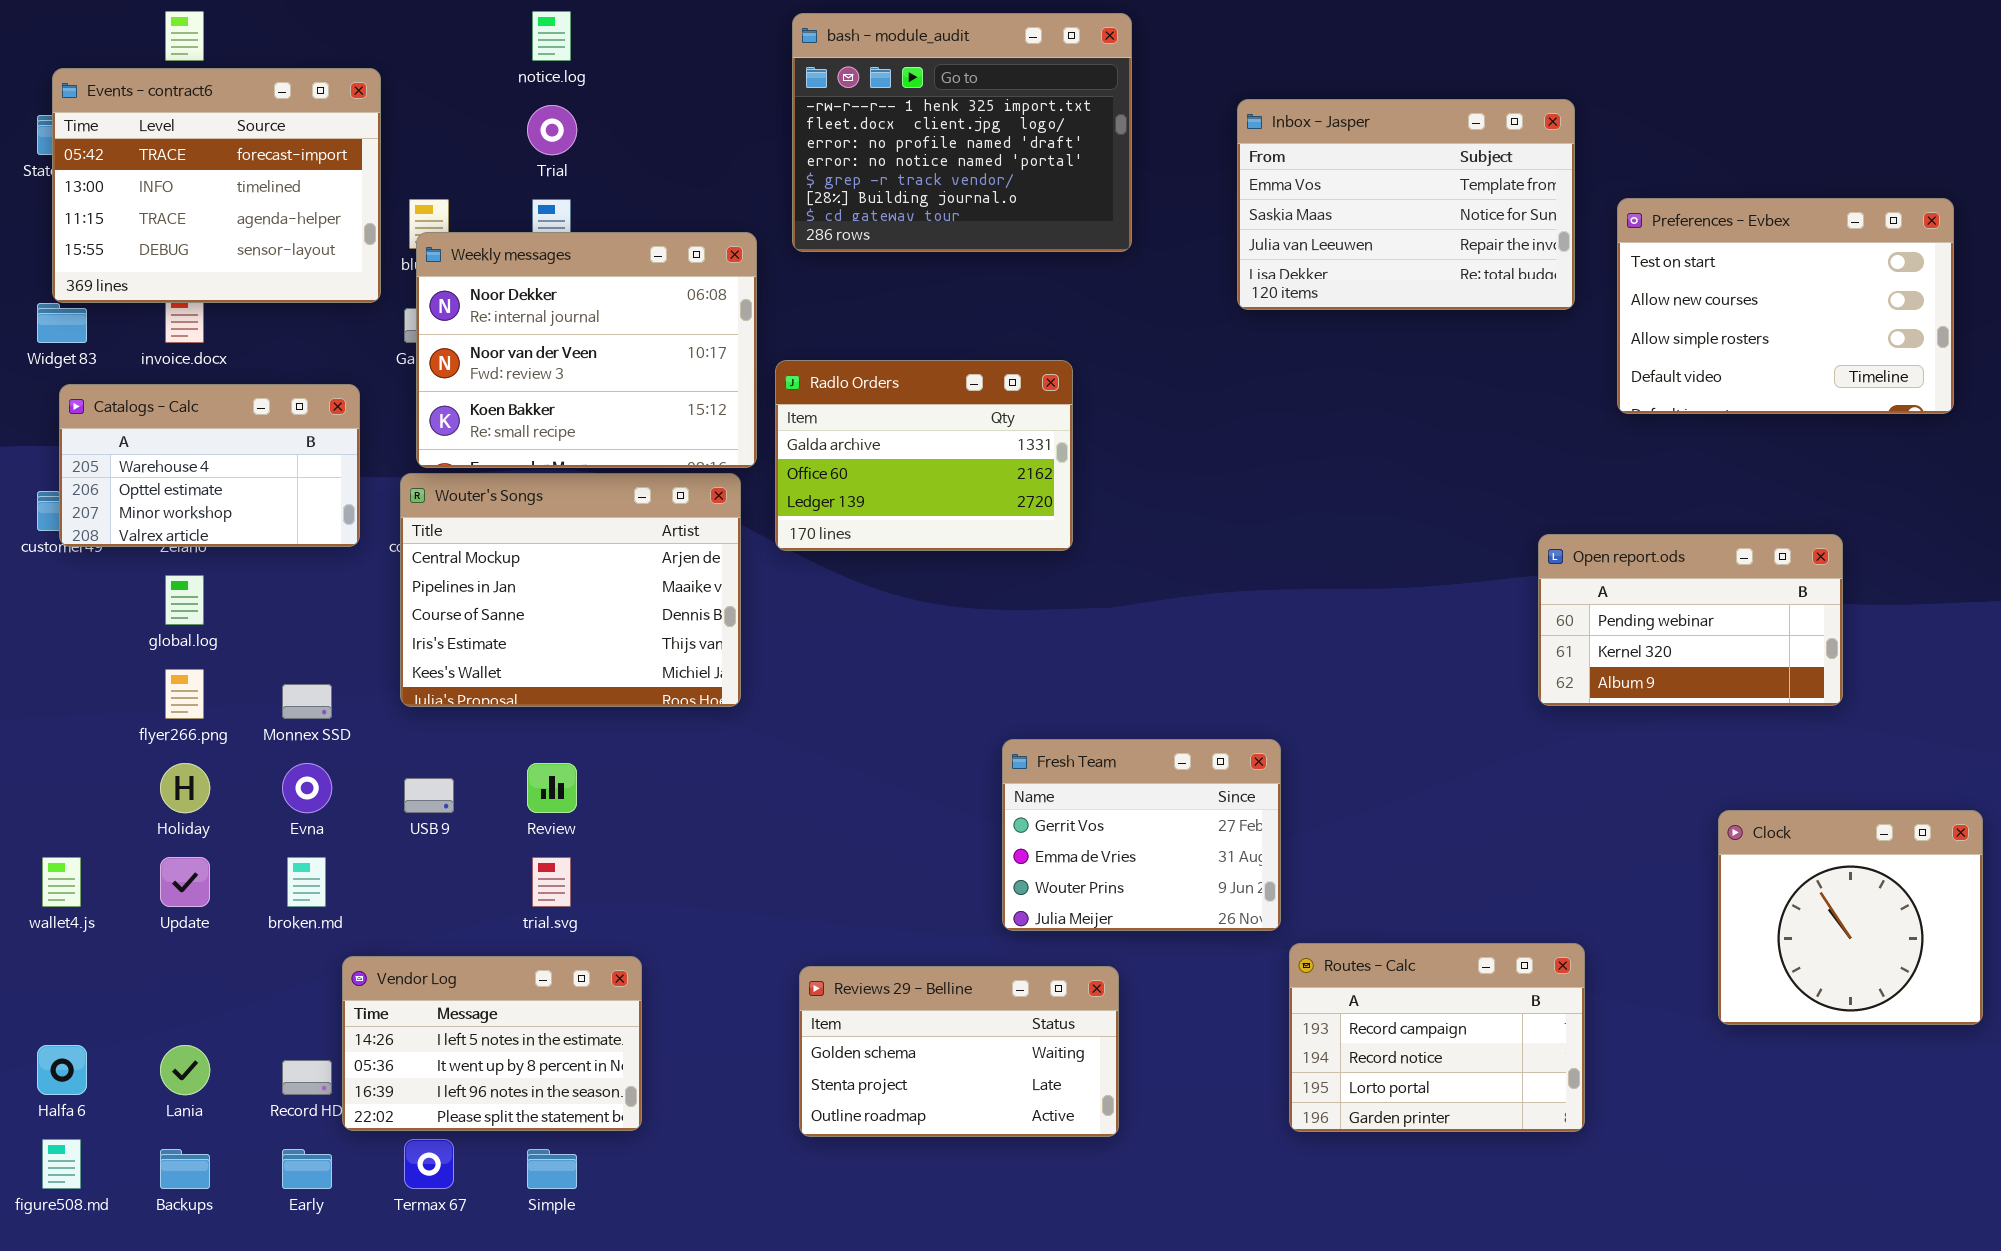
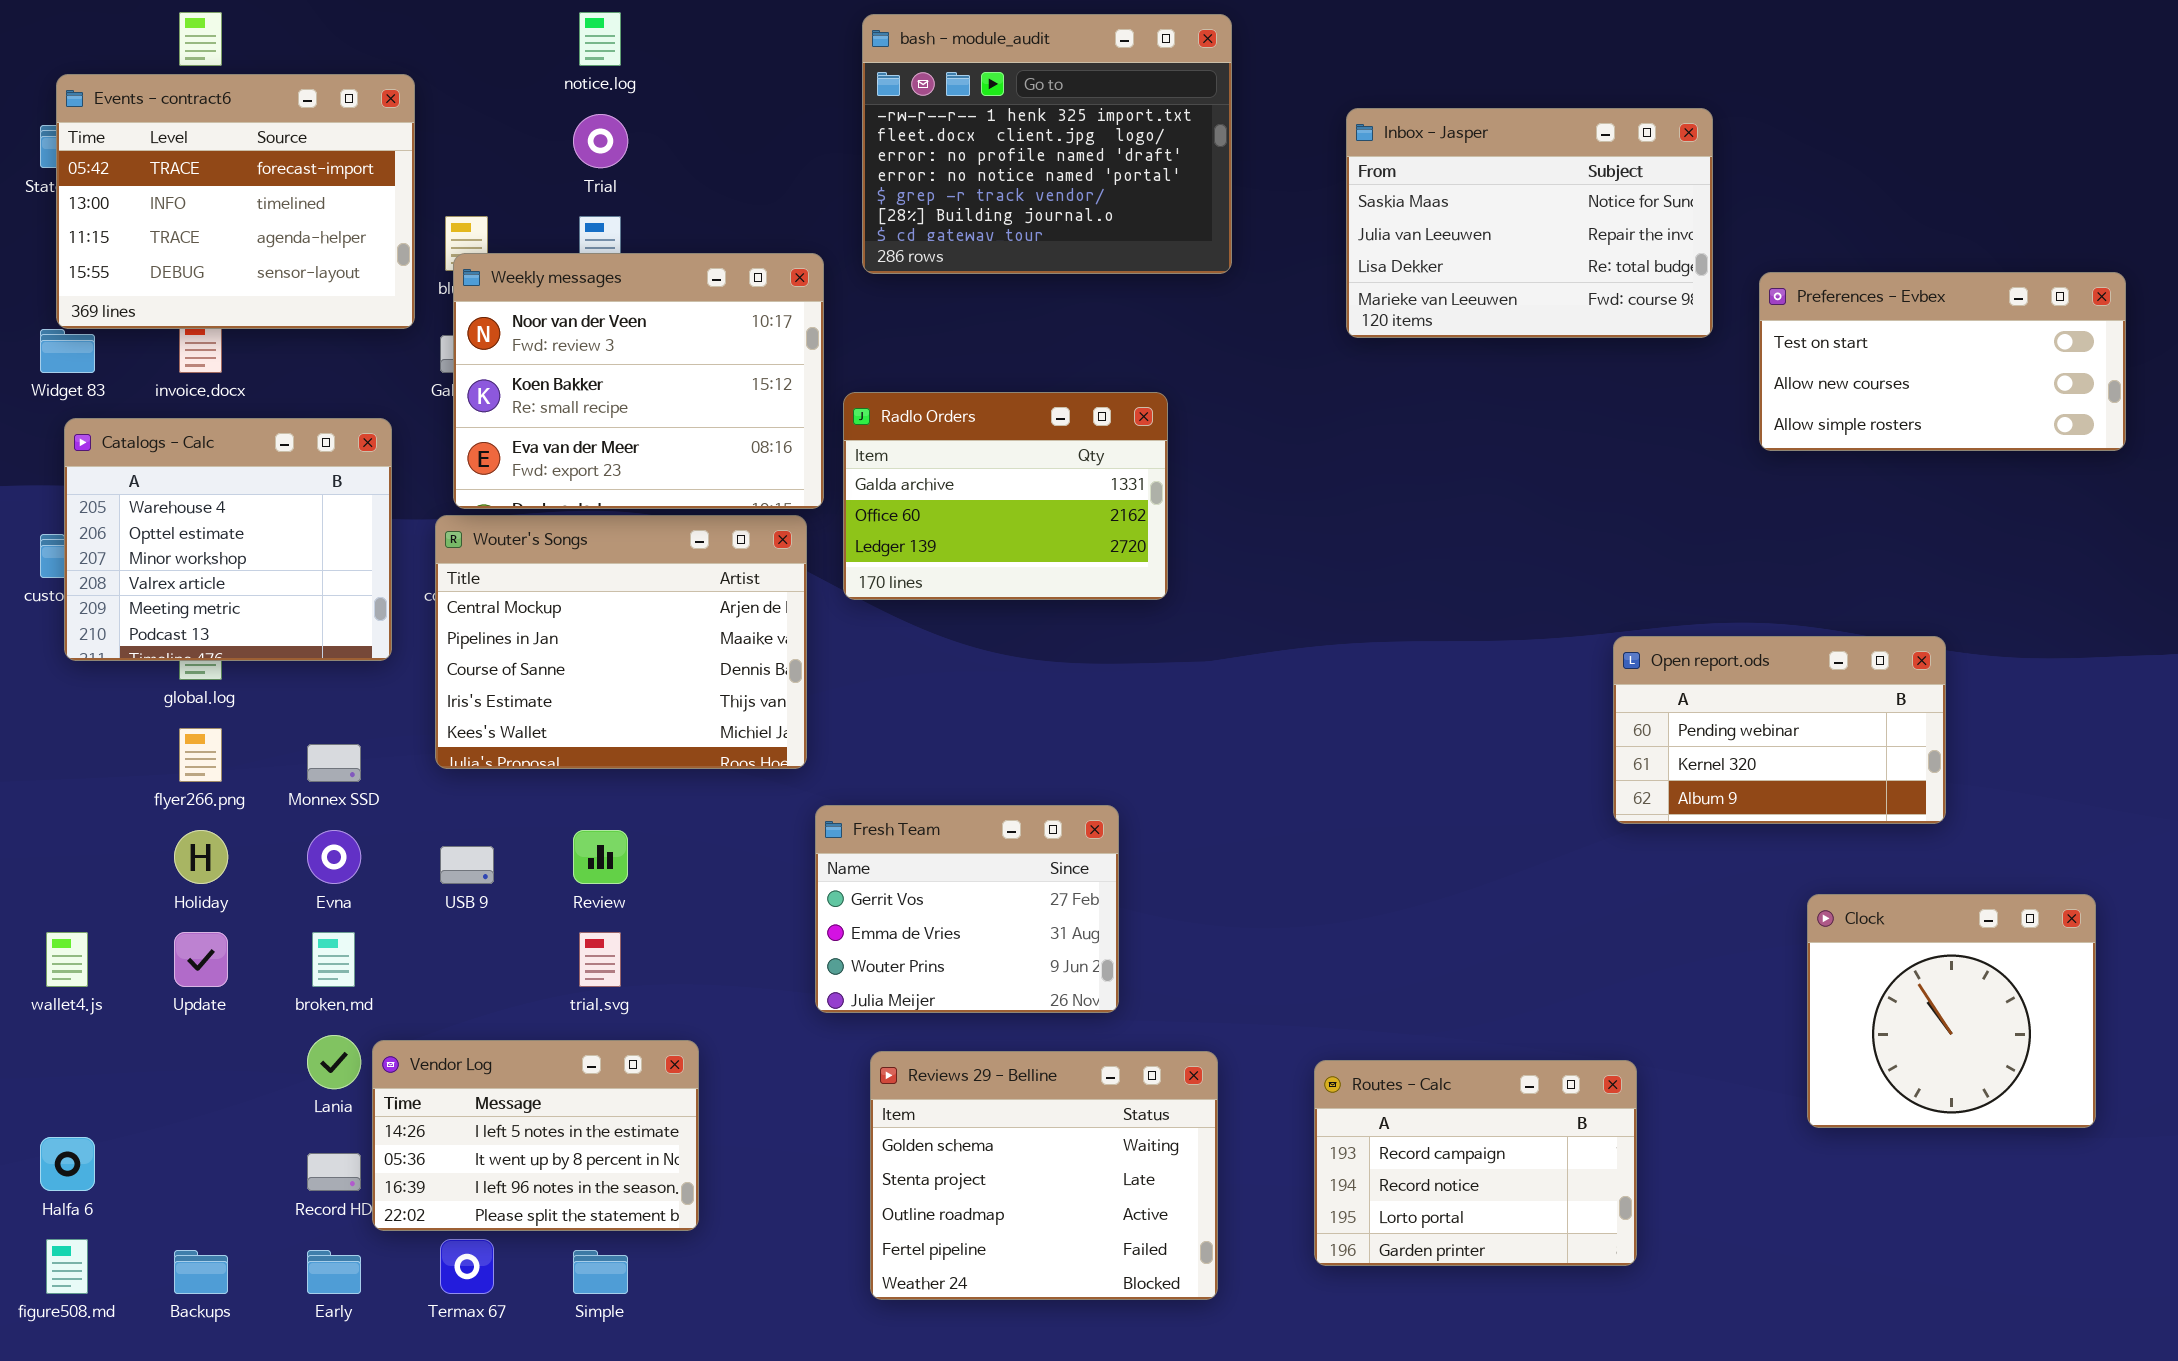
Inbox - Jasper: [1237,99,1575,310] -> [1346,108,1713,338], scrolled down 1 row
Preferences - Evbex: [1617,198,1954,414] -> [1759,272,2126,451], resized
Weekly messages: [416,232,757,468] -> [453,253,824,509], scrolled down 1 row
Catalogs - Calc: [59,384,360,547] -> [64,418,392,661], resized
Open report.ods: [1538,534,1843,706] -> [1613,636,1946,824], moved
Fresh Team: [1002,739,1281,931] -> [815,805,1119,1013], moved
Clock: [1718,810,1983,1025] -> [1807,894,2096,1128], moved
Routes - Calc: [1289,943,1585,1132] -> [1314,1060,1637,1266], moved
Reviews 29 - Belline: [799,966,1119,1137] -> [870,1051,1218,1300], resized
Lania: [160,1045,210,1095] -> [307,1035,361,1089], moved

